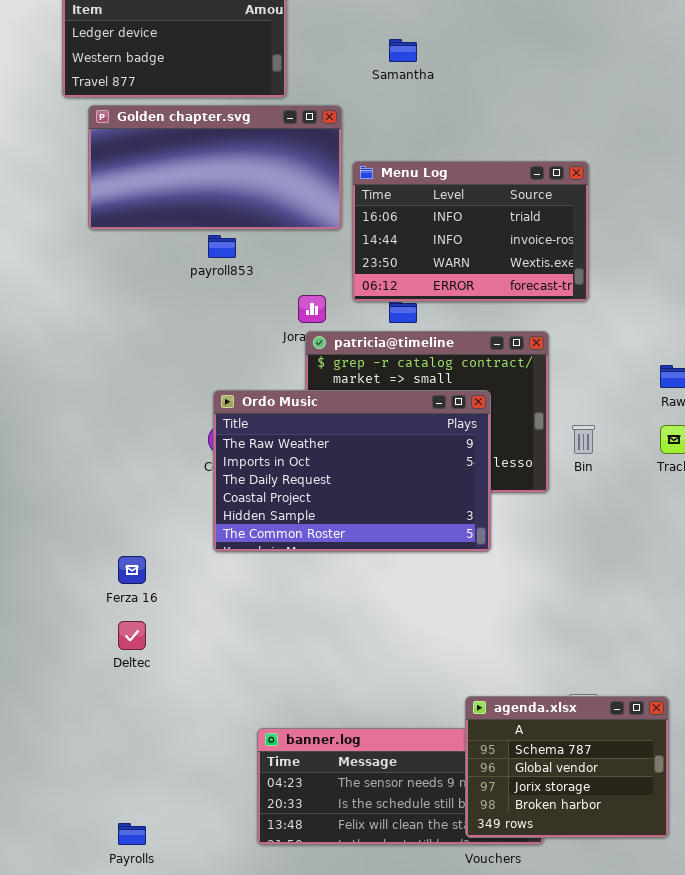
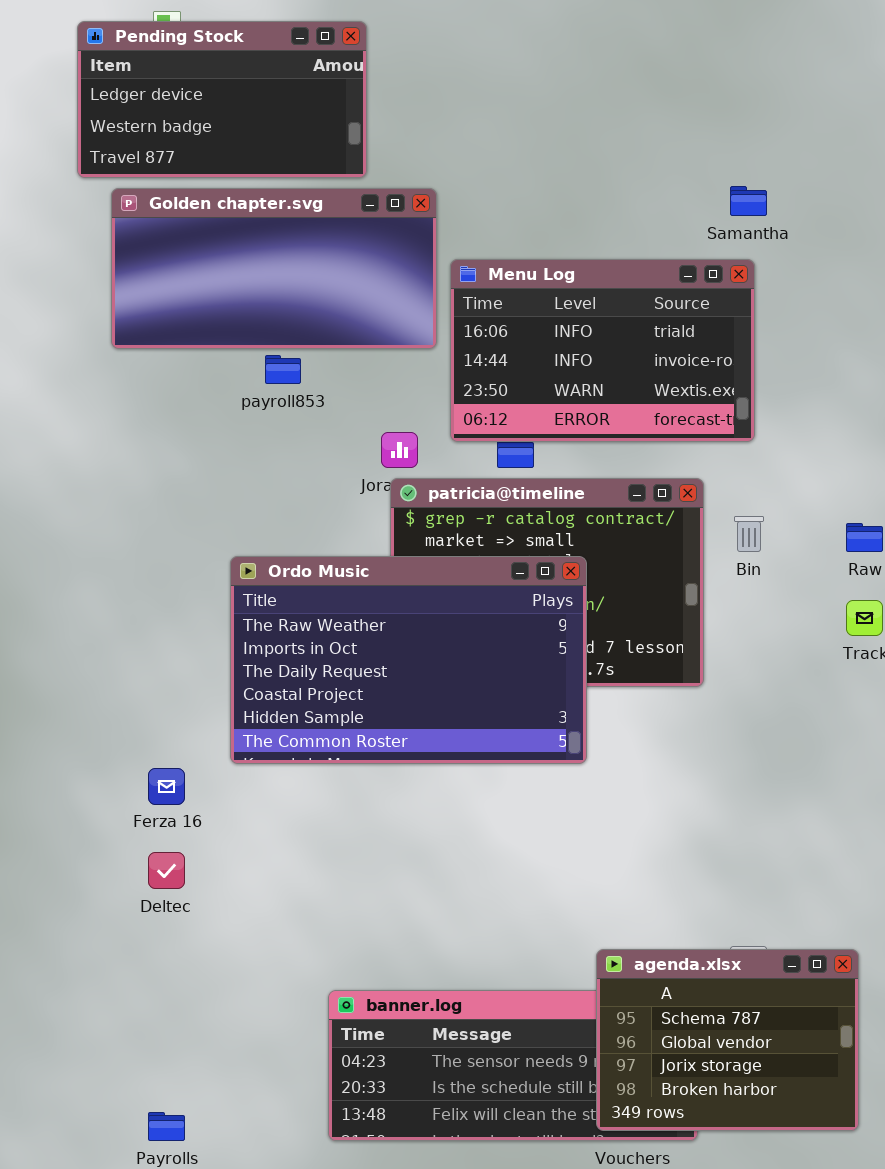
Samantha: [389,39,417,62] -> [730,186,767,216], moved
Ordo Music: [213,390,491,552] -> [230,556,587,764], moved
Bin: [572,425,595,454] -> [734,516,764,552], moved

